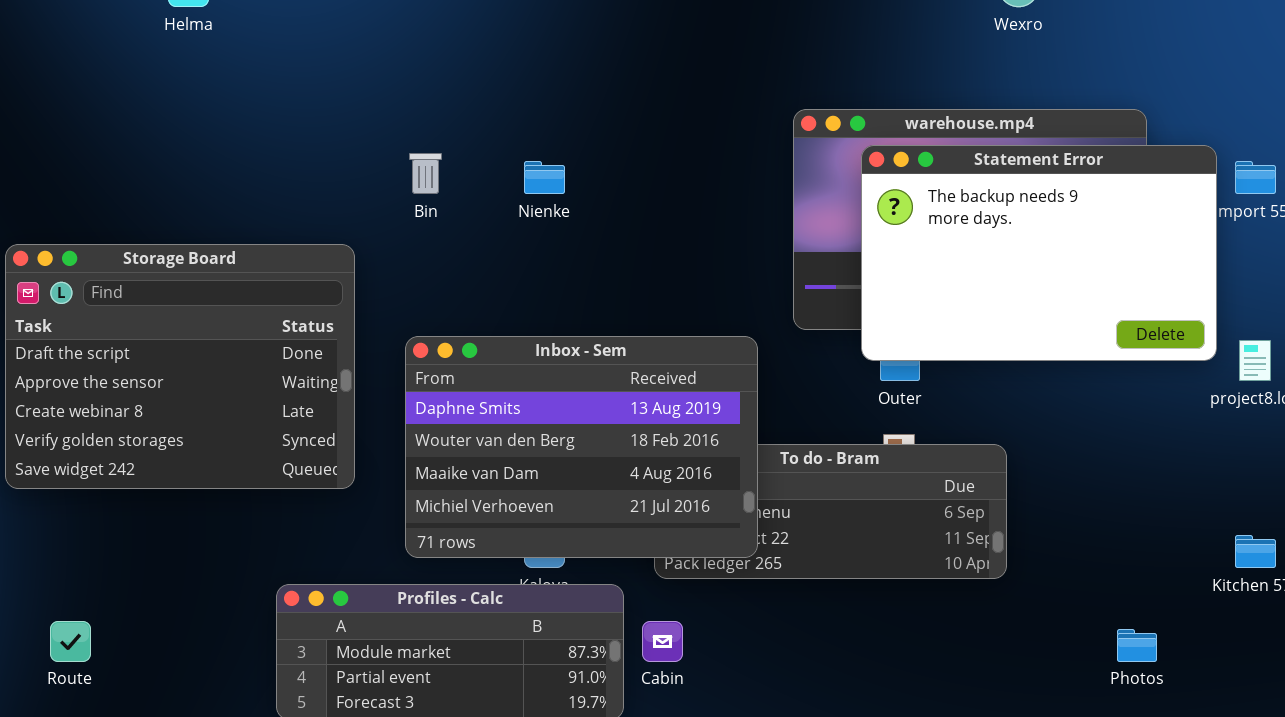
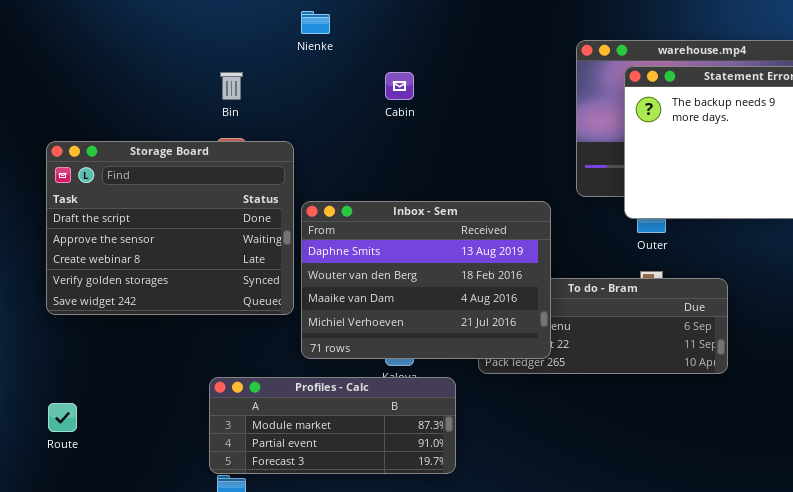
Bin: [409,153,442,194] -> [220,72,243,100], moved
Nienke: [524,161,565,194] -> [301,11,330,34], moved
Storage Board: [5,244,355,489] -> [46,141,294,315], moved
Cabin: [642,621,683,662] -> [385,72,414,100], moved

